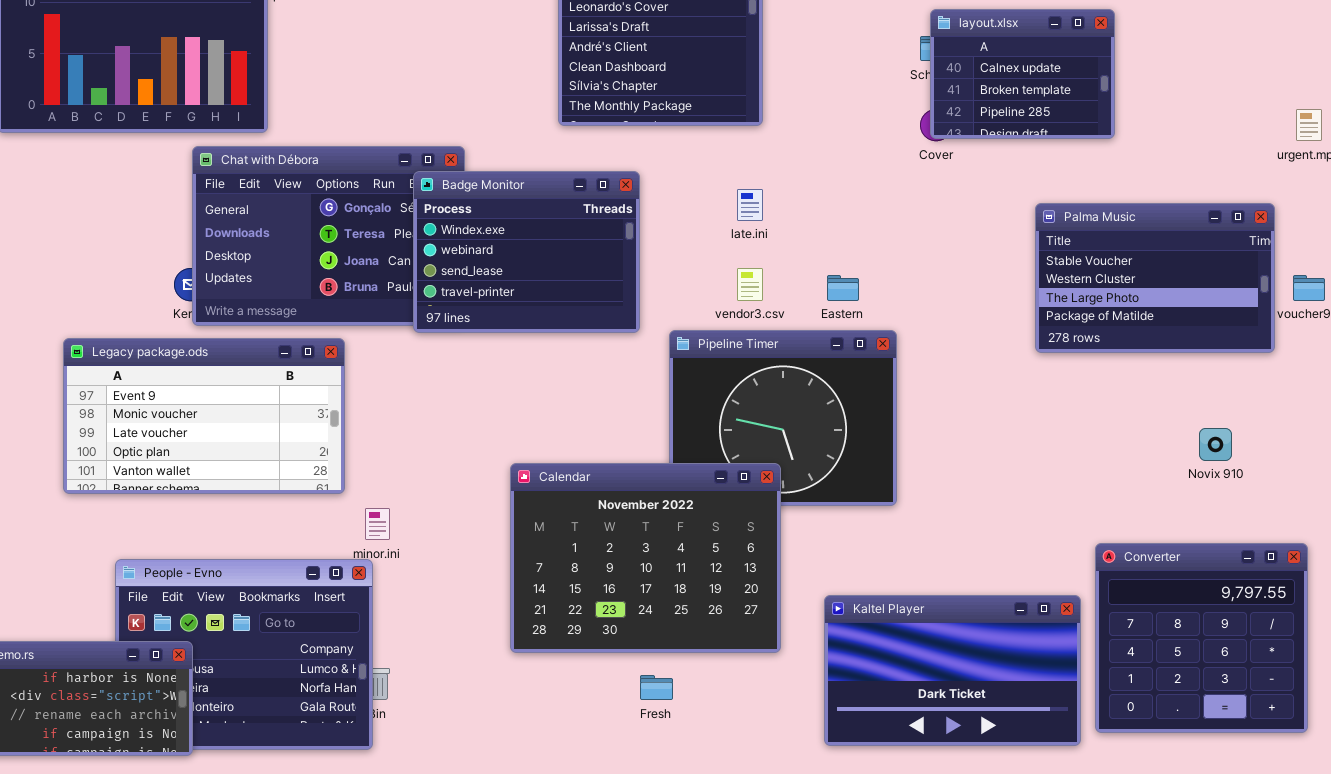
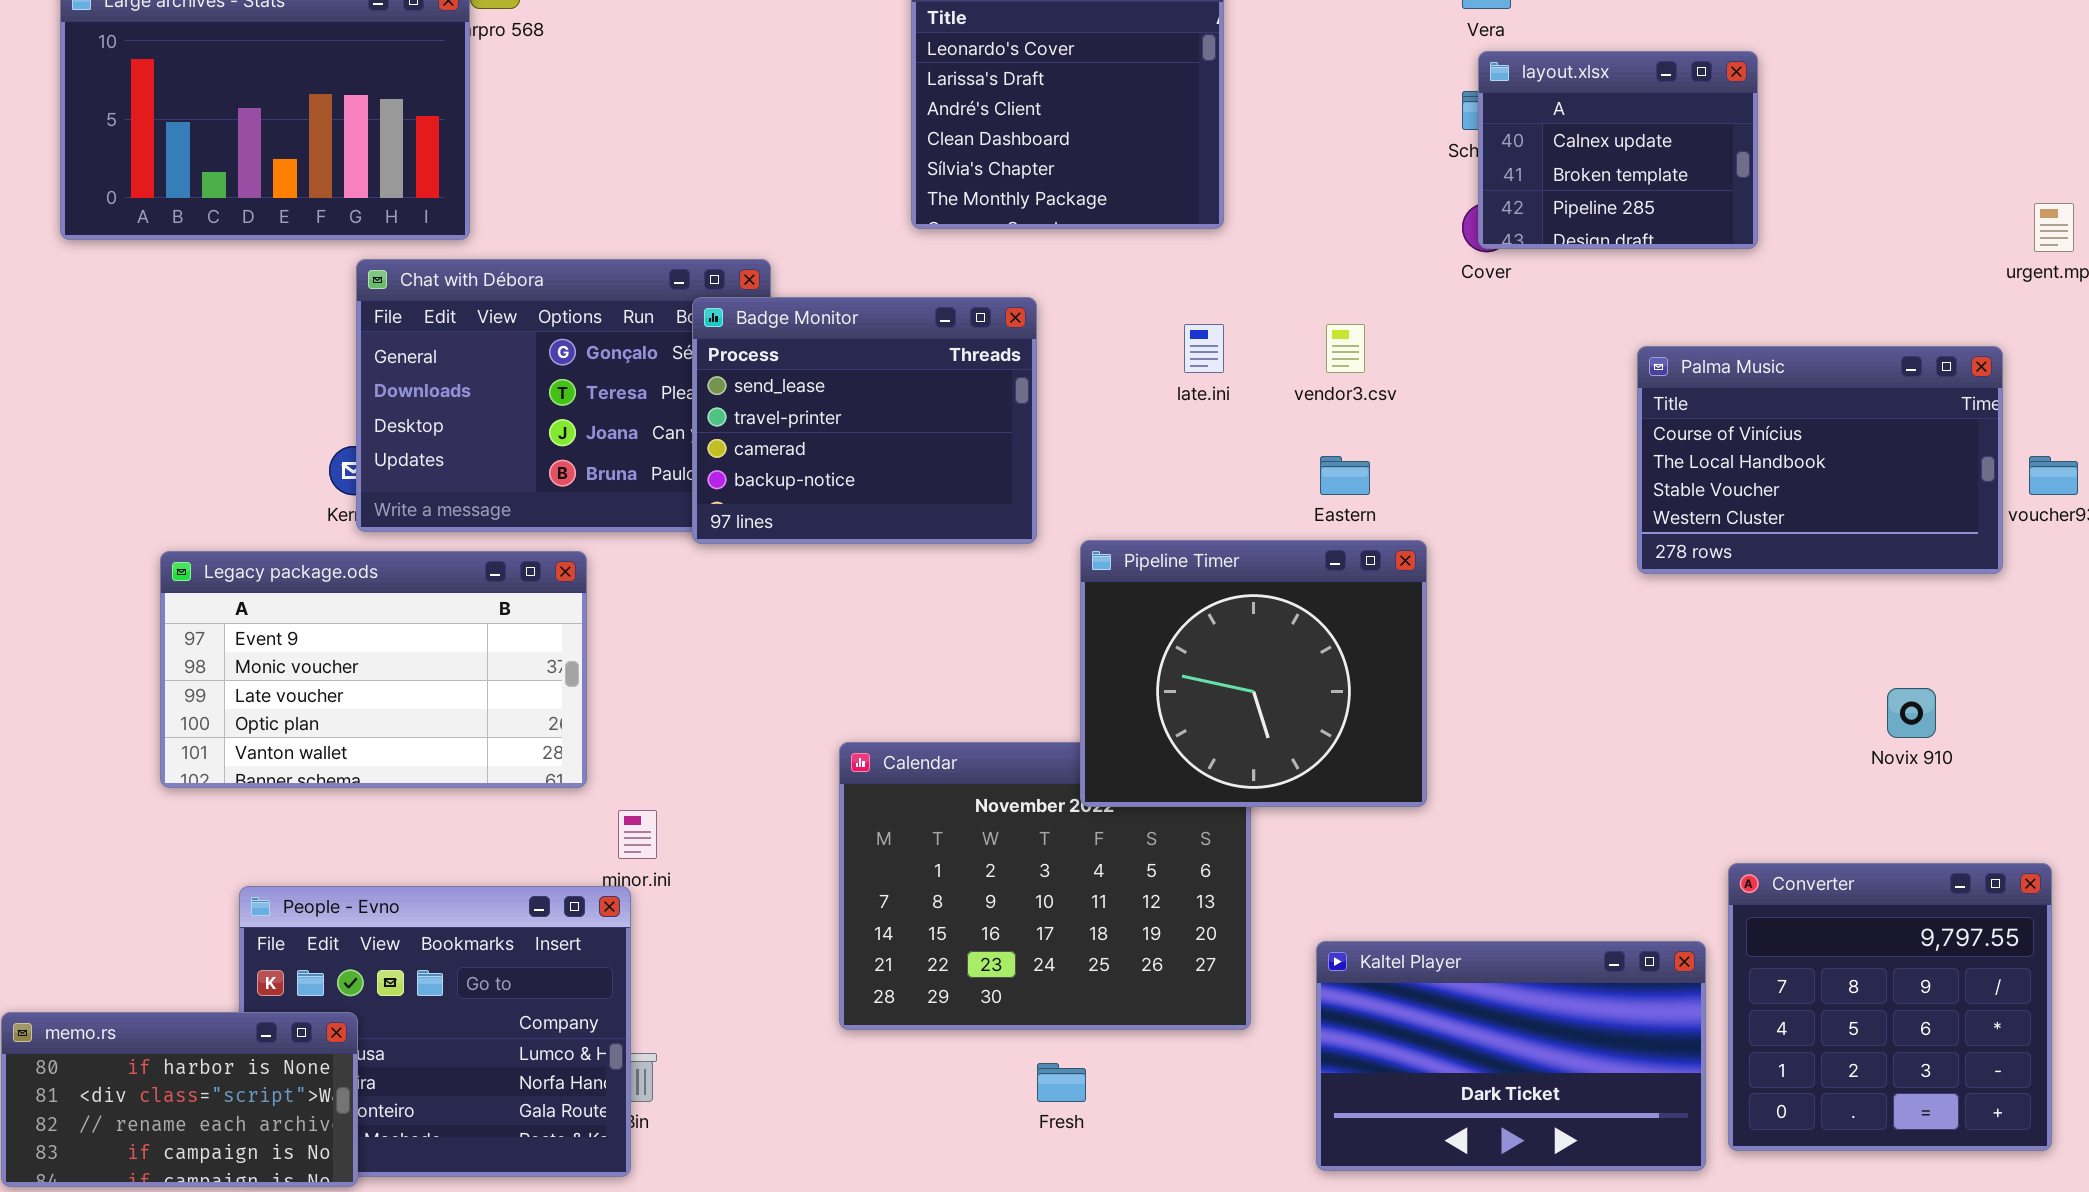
Badge Monitor: [413,171,640,333] -> [692,297,1037,544], scrolled down 2 rows
Palma Music: [1035,203,1275,353] -> [1637,346,2003,574], scrolled up 2 rows
vendor3.csv: [737,268,763,301] -> [1326,324,1365,373], moved
Pipeline Timer: [669,330,897,506] -> [1080,540,1427,807], raised

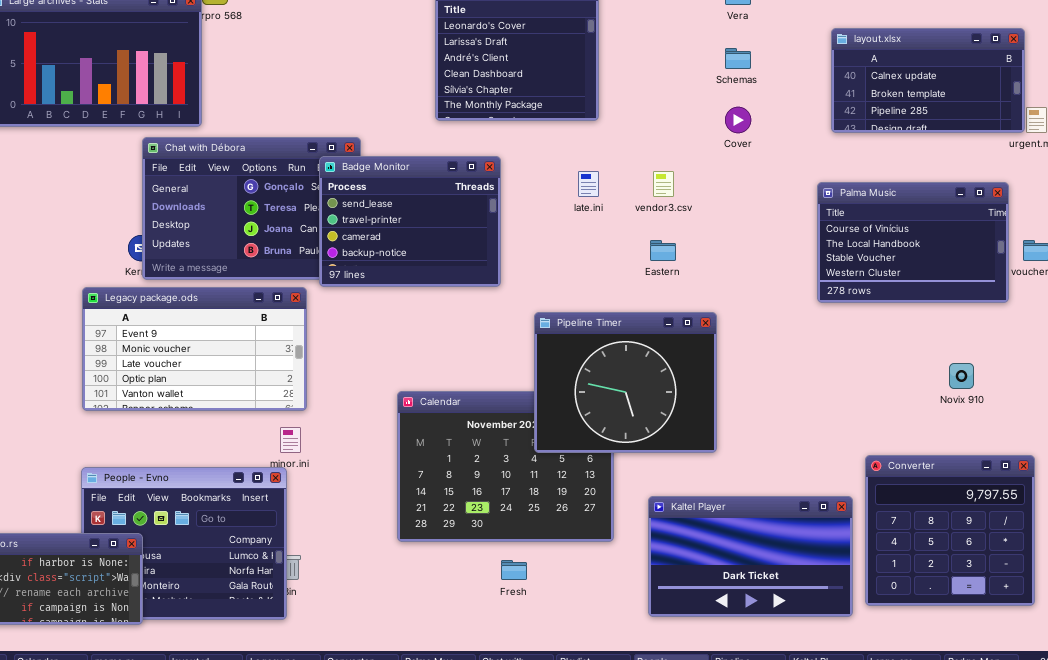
layout.xlsx: [1478,51,1758,249] -> [831,28,1025,133], moved, resized
Pipeline Timer: [1080,540,1427,807] -> [534,312,717,453], moved
Legacy package.ods: [160,551,587,788] -> [82,287,307,411], moved

